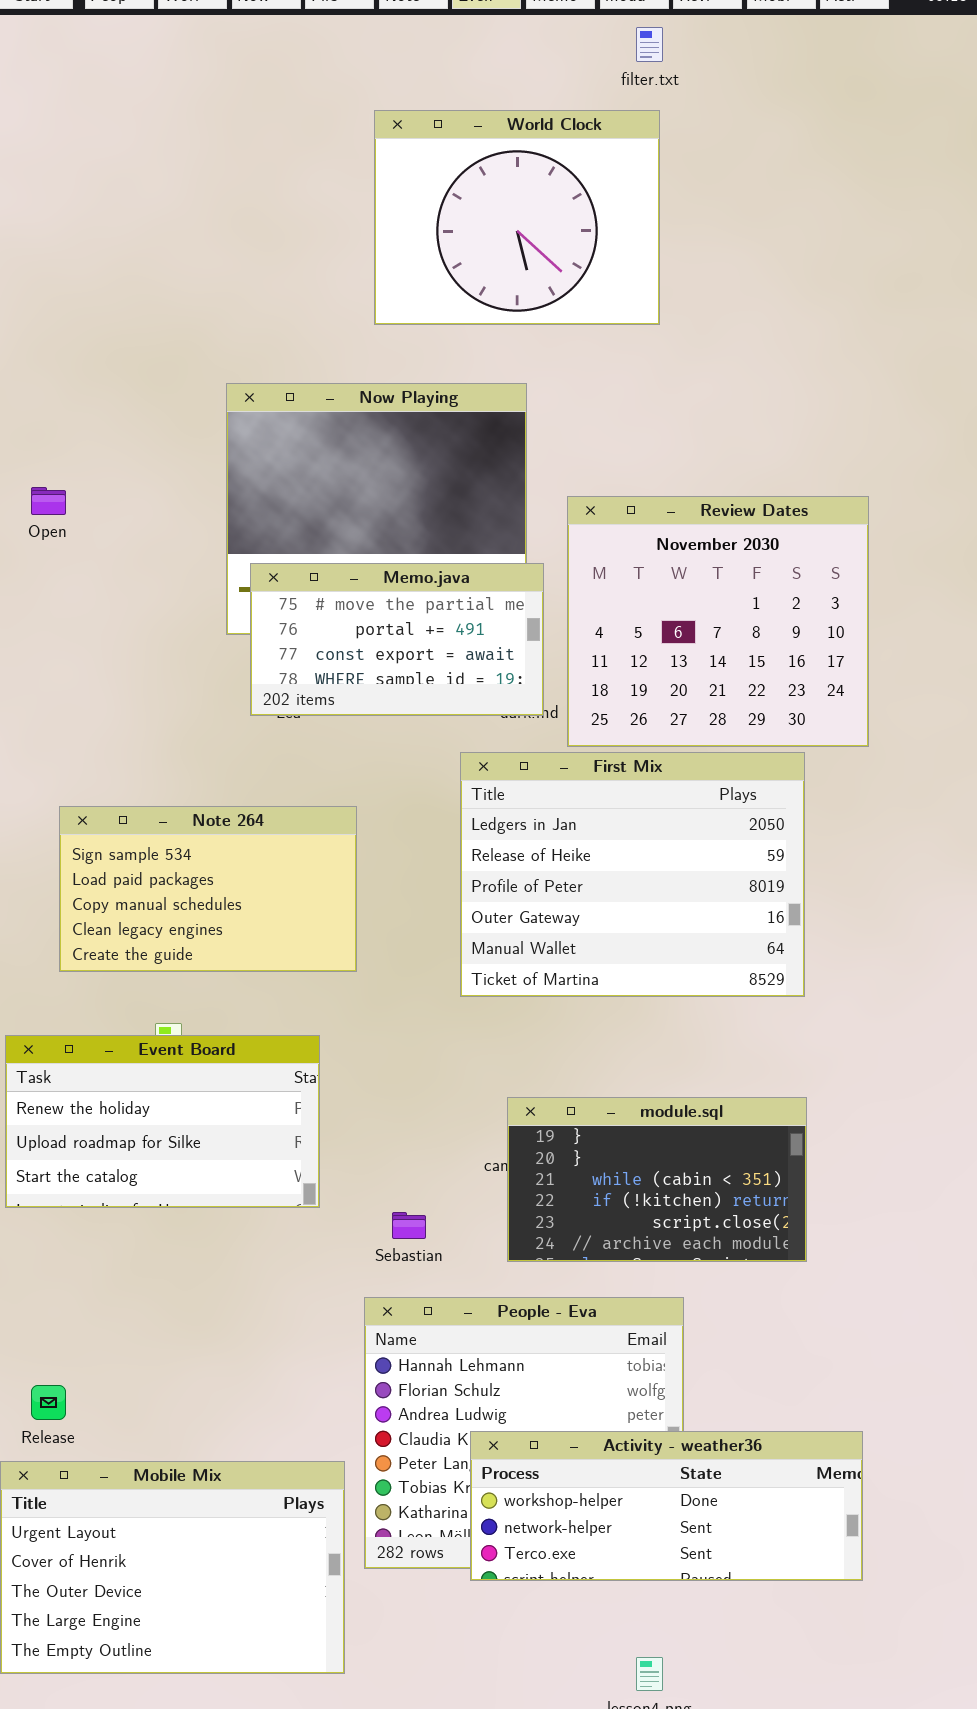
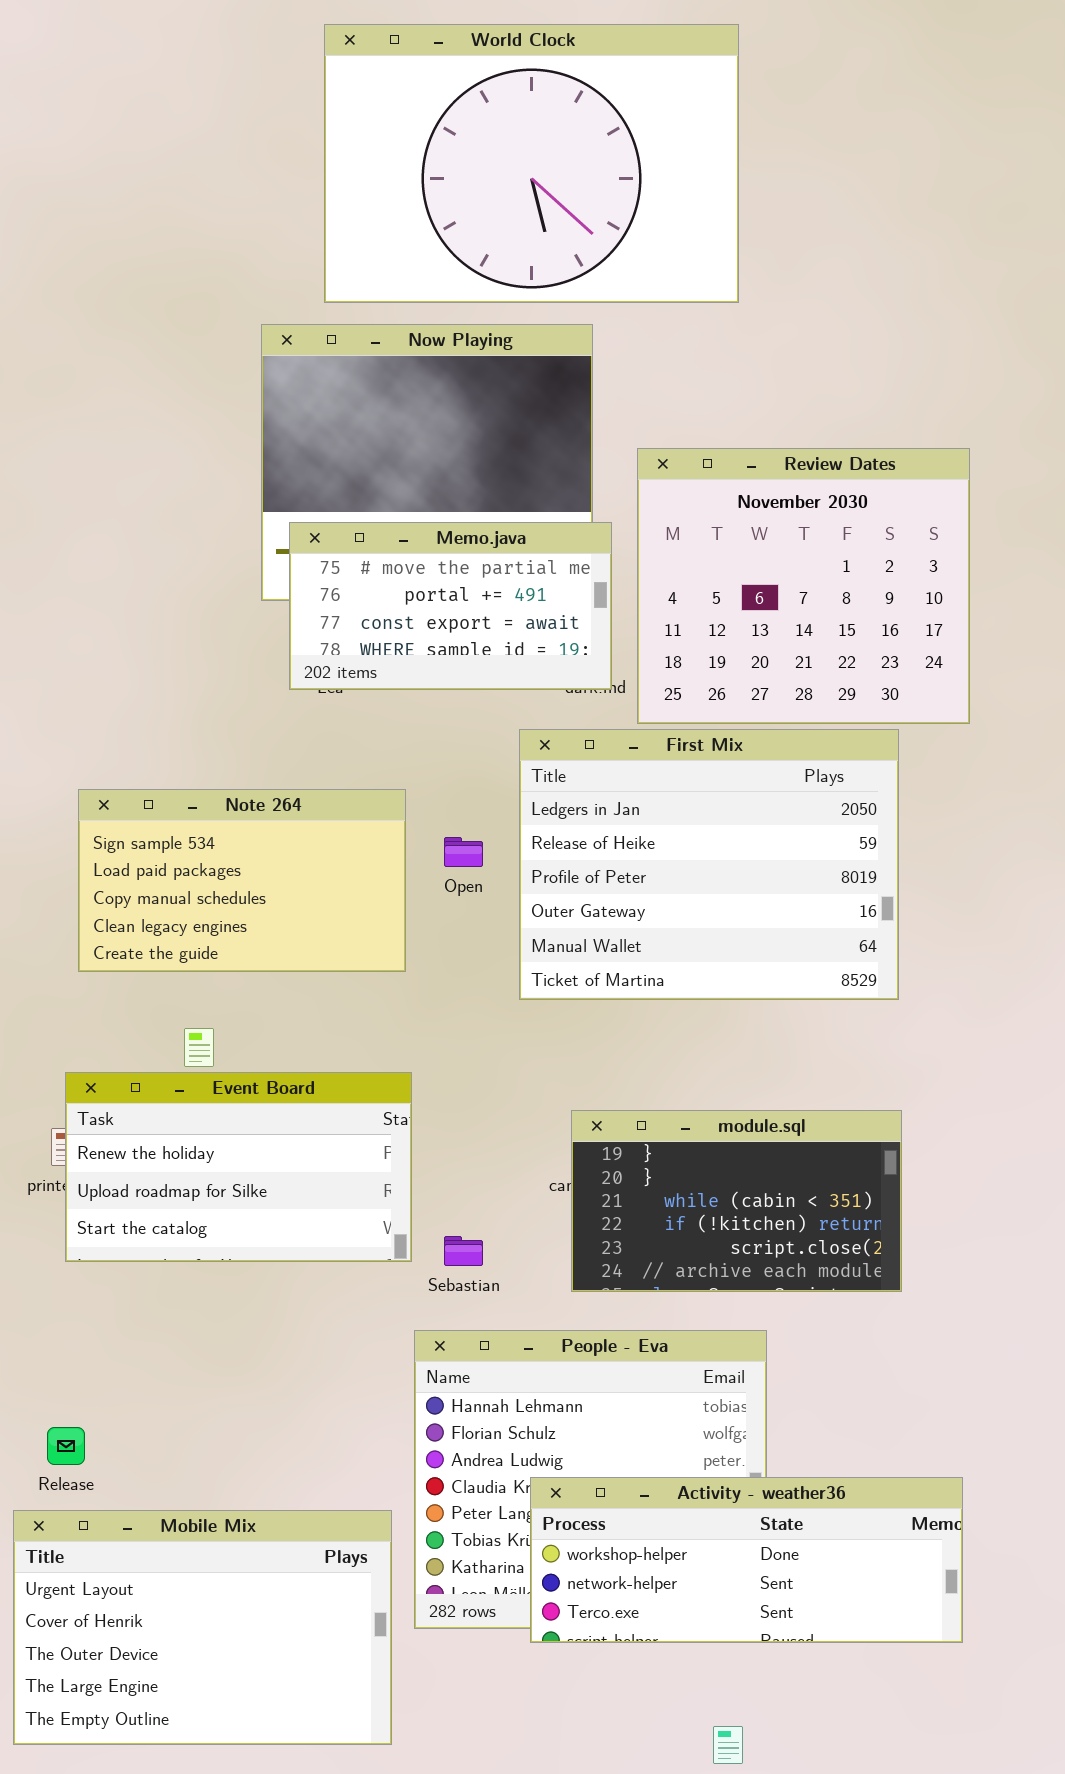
World Clock: [374,110,660,325] -> [324,24,739,303], resized
Open: [31,487,66,515] -> [444,837,483,867], moved
Event Board: [5,1035,320,1208] -> [65,1072,412,1262], moved

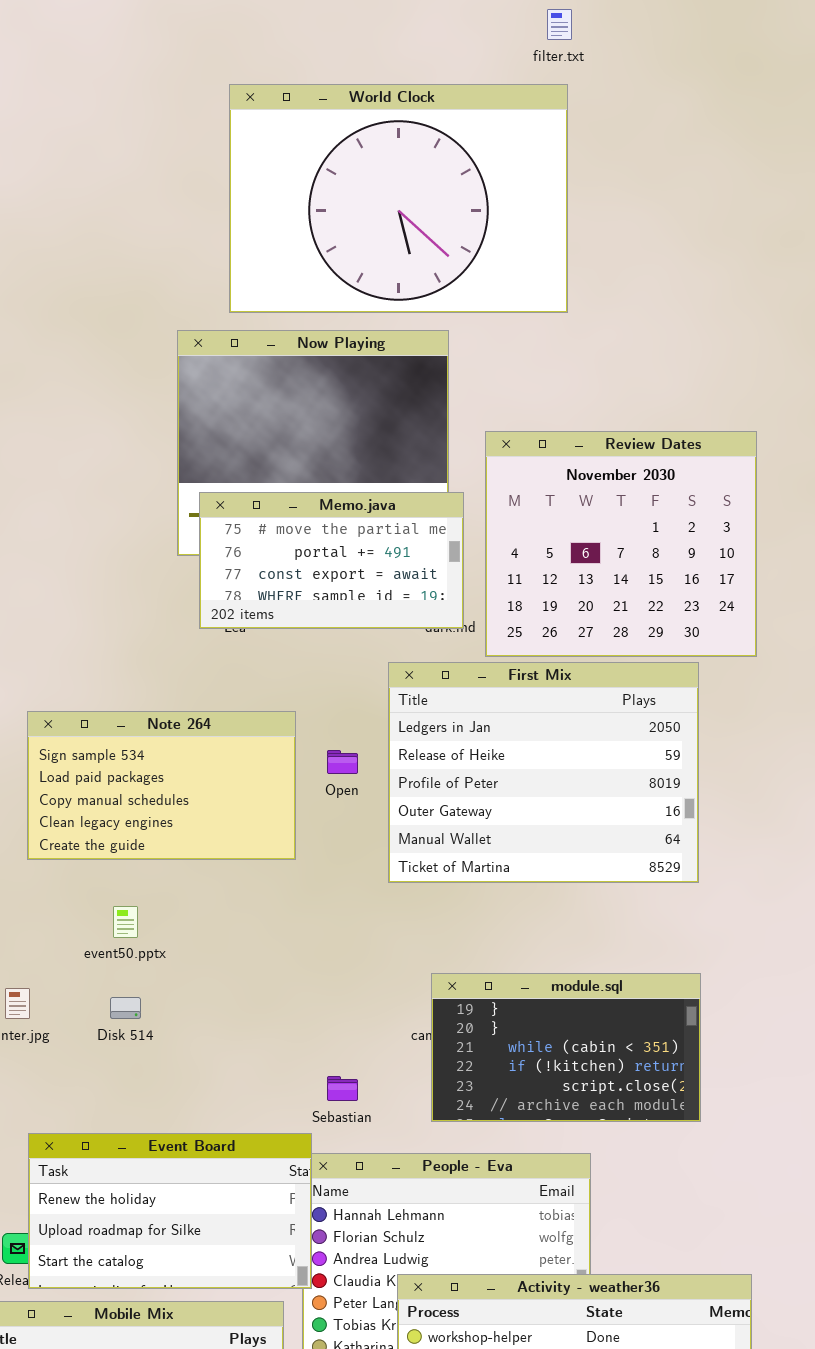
Event Board: [65,1072,412,1262] -> [28,1133,312,1289], moved

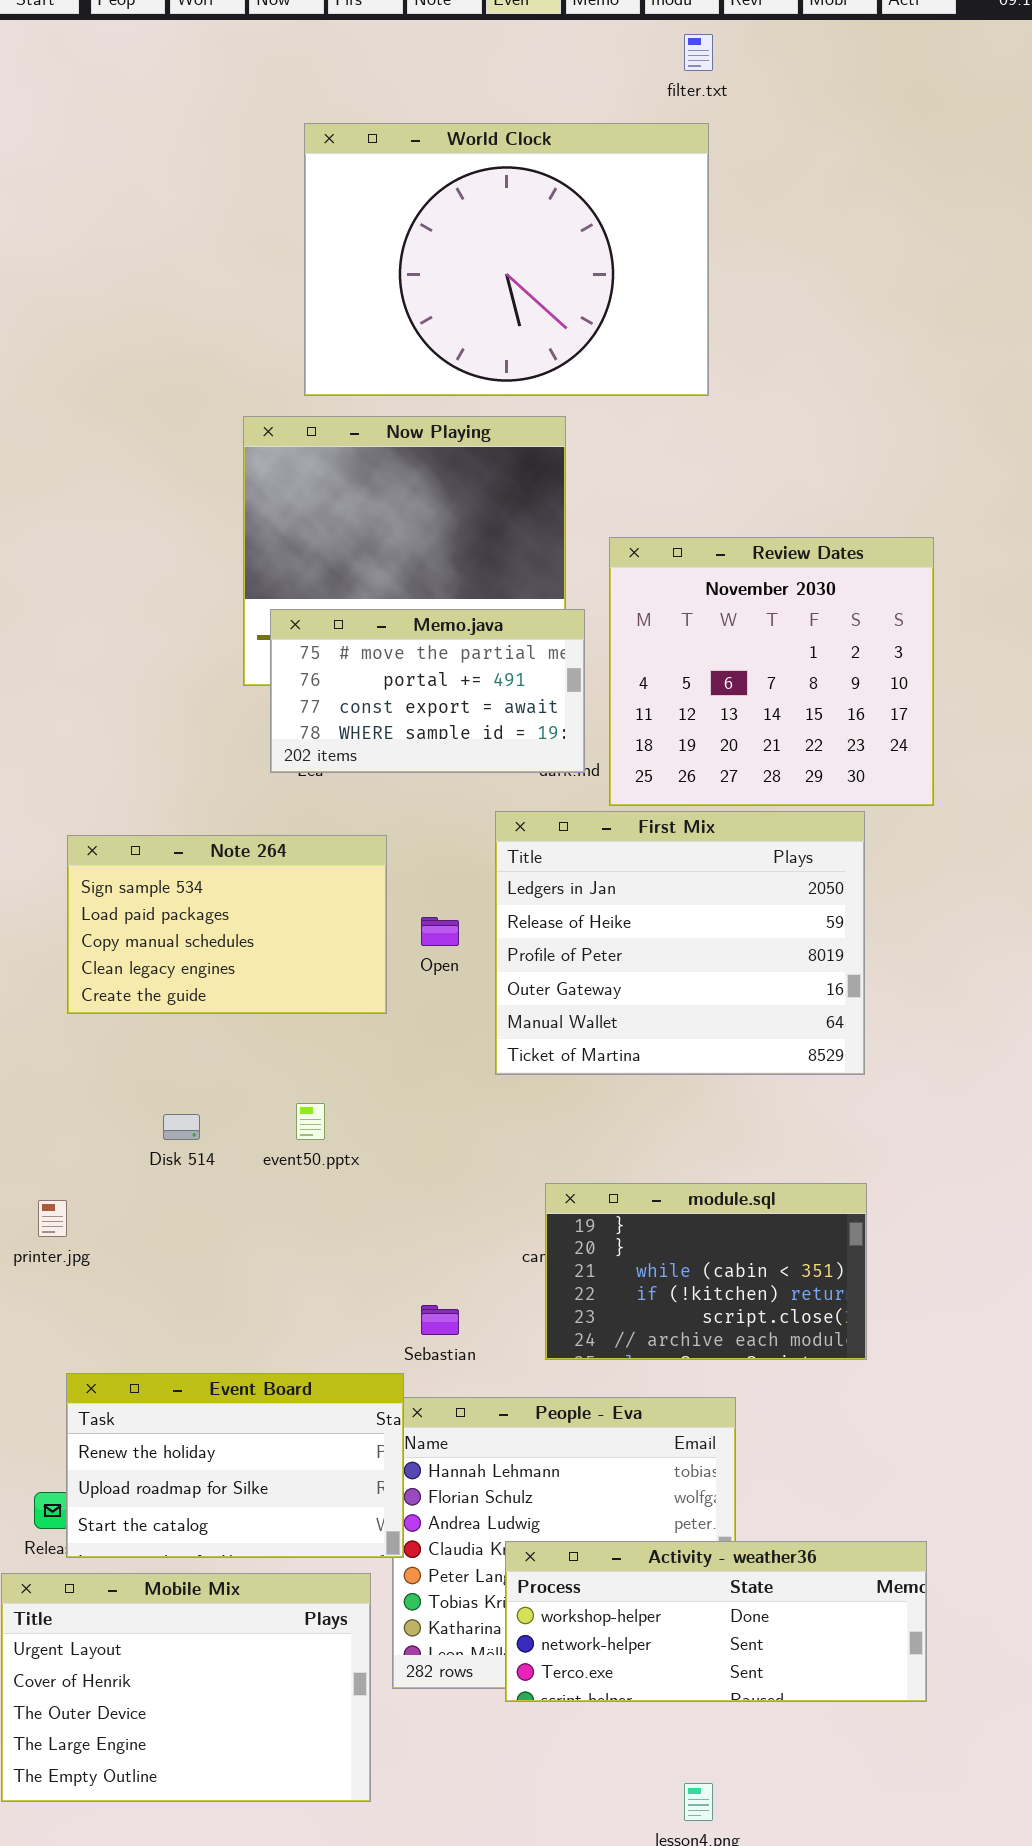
Note 264: [27,711,296,860] -> [67,835,387,1014], moved
event50.pptx: [113,906,138,938] -> [296,1103,325,1140], moved
Disk 514: [110,997,141,1019] -> [163,1114,200,1140], moved

